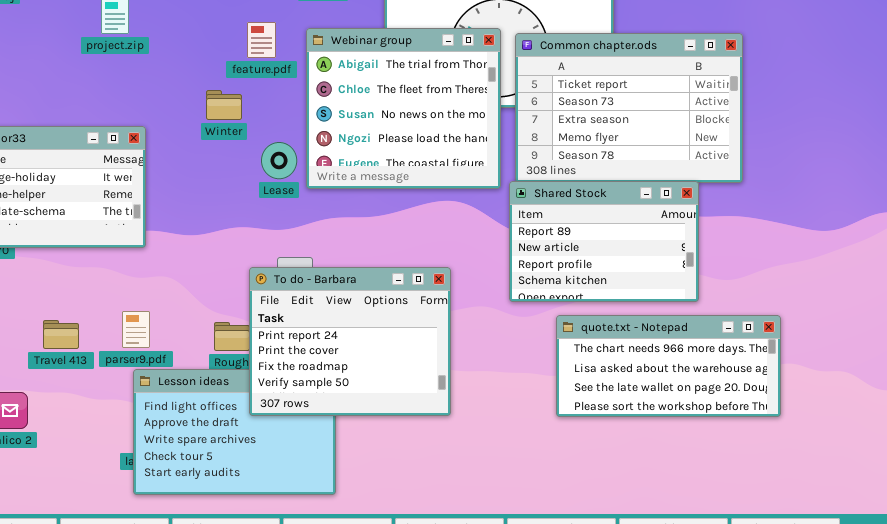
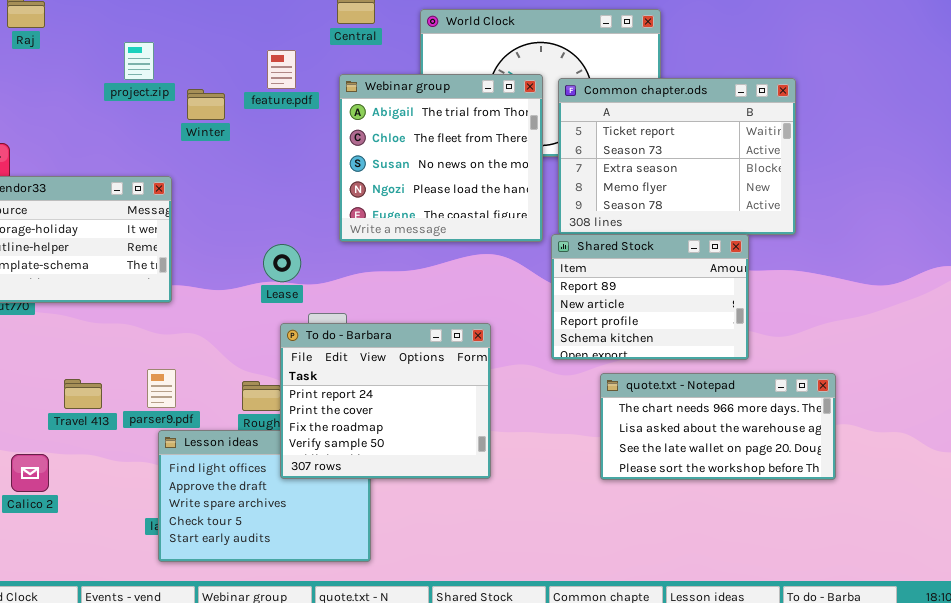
feature.pdf: [247,22,276,58] -> [267,50,296,89], moved
Winter: [206,90,242,120] -> [187,89,225,120], moved
Lease: [261,142,297,179] -> [263,244,301,282], moved

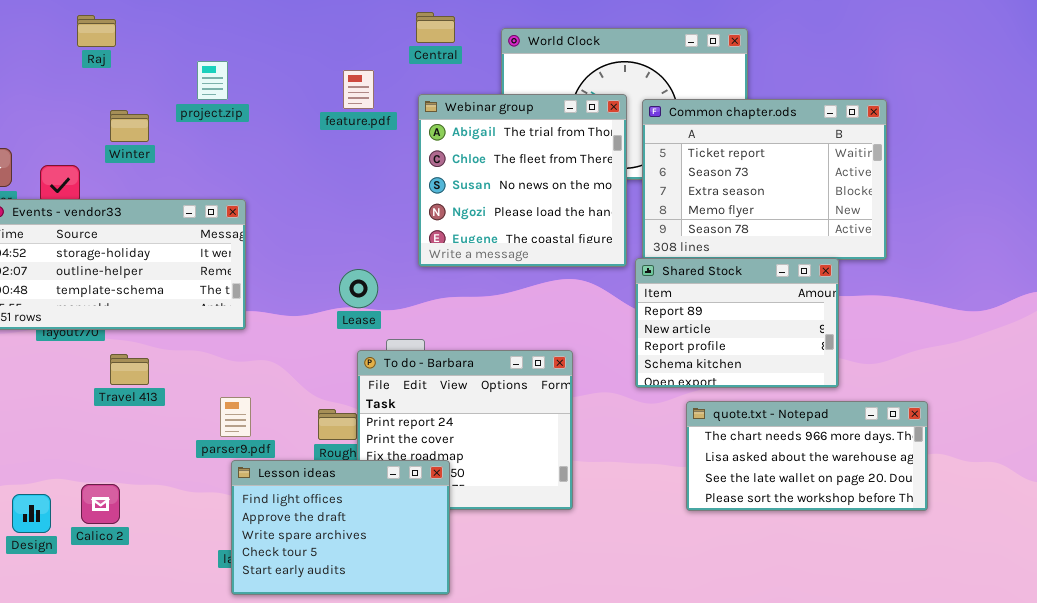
Winter: [187,89,225,120] -> [110,110,149,142], moved
Travel 413: [64,379,102,409] -> [110,354,149,385], moved
Lesson ideas: [158,430,371,562] -> [231,460,450,595], raised

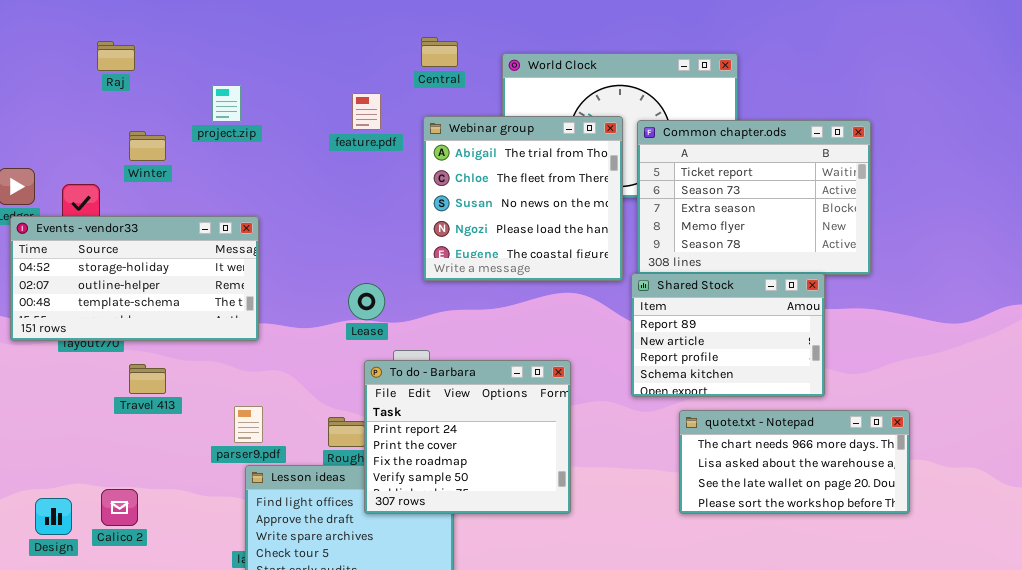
To do - Barbara: [357,350,573,510] -> [364,360,571,514], raised

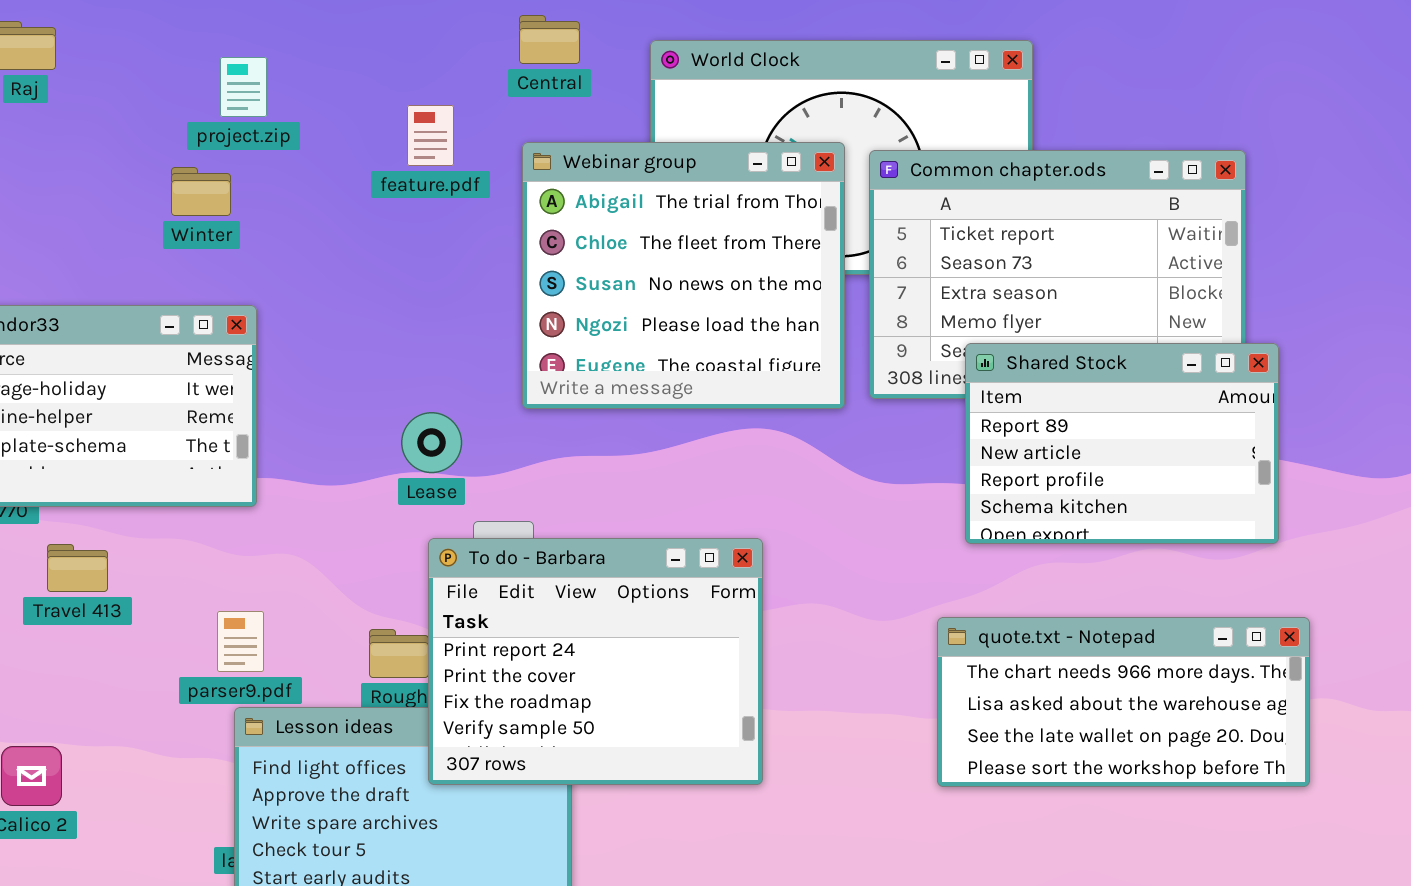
project.zip: [212,85,241,122] -> [220,57,267,117], moved
Winter: [129,131,166,161] -> [171,167,231,216], moved
Shared Stock: [631,273,825,397] -> [965,343,1279,544], moved

